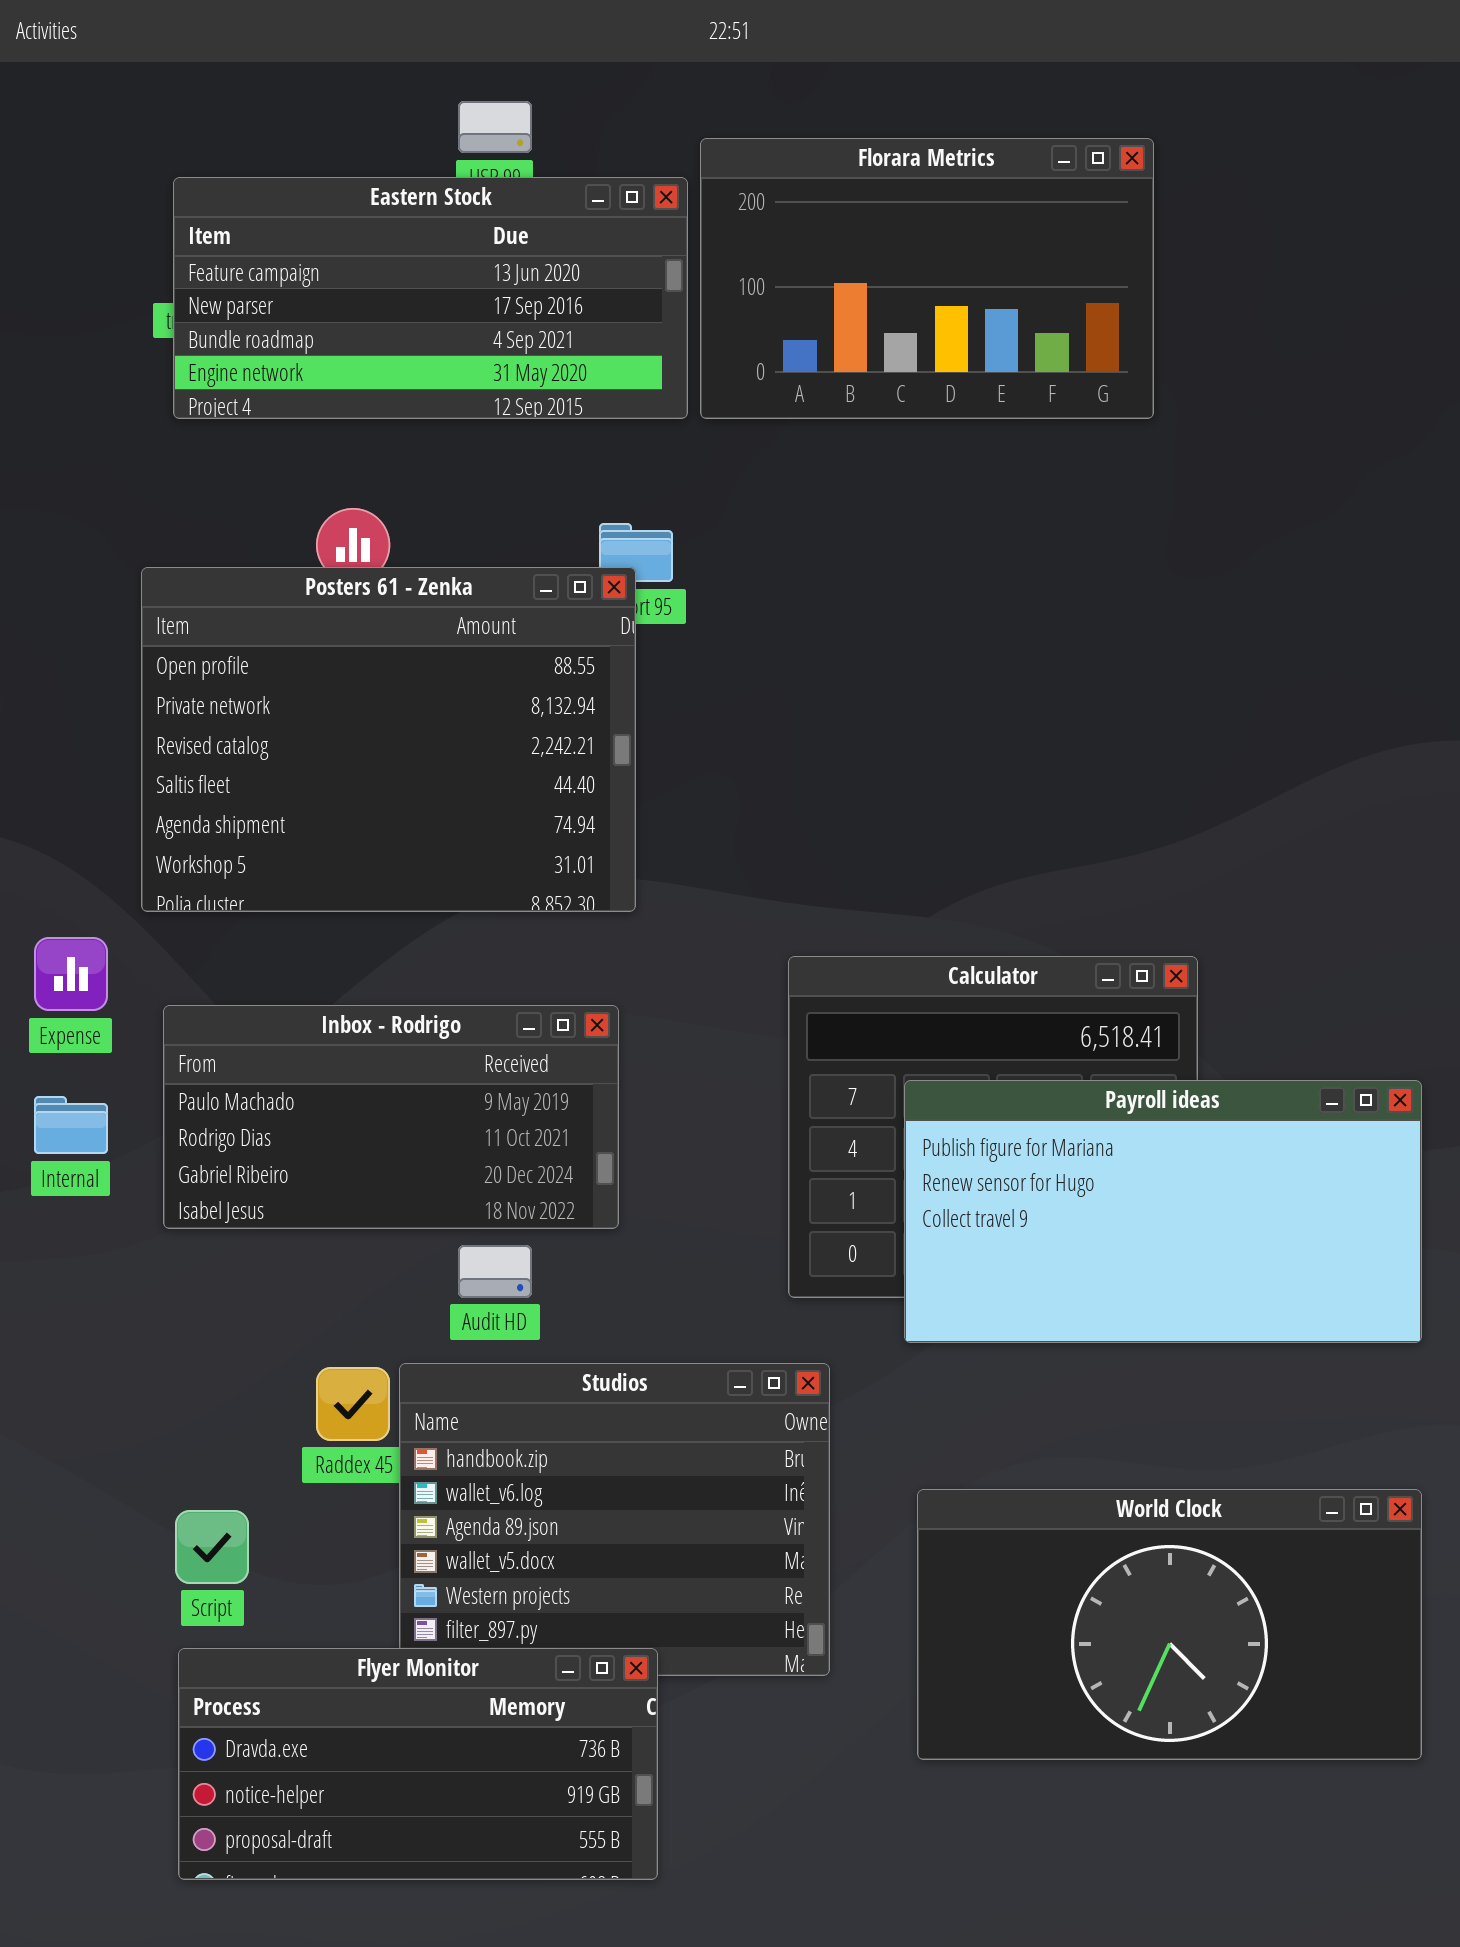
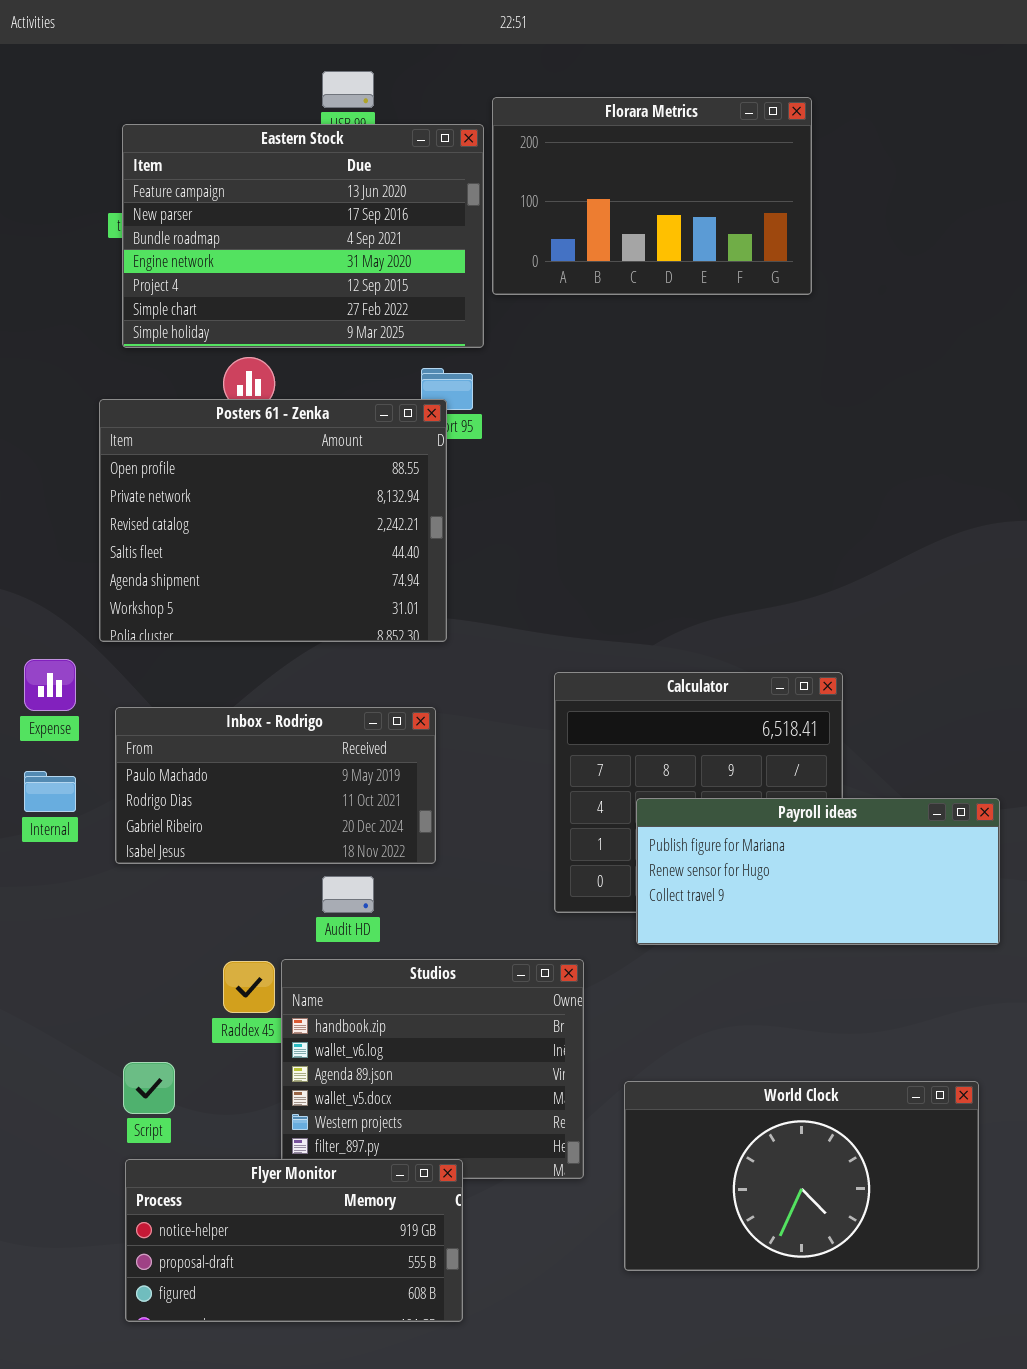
Eastern Stock: [173,177,688,419] -> [122,124,484,348], resized
Payroll ideas: [904,1080,1422,1343] -> [636,798,1000,945], resized
World Clock: [917,1489,1422,1760] -> [624,1081,979,1271], moved
Flyer Monitor: [178,1648,658,1880] -> [125,1159,463,1322], scrolled down 1 row

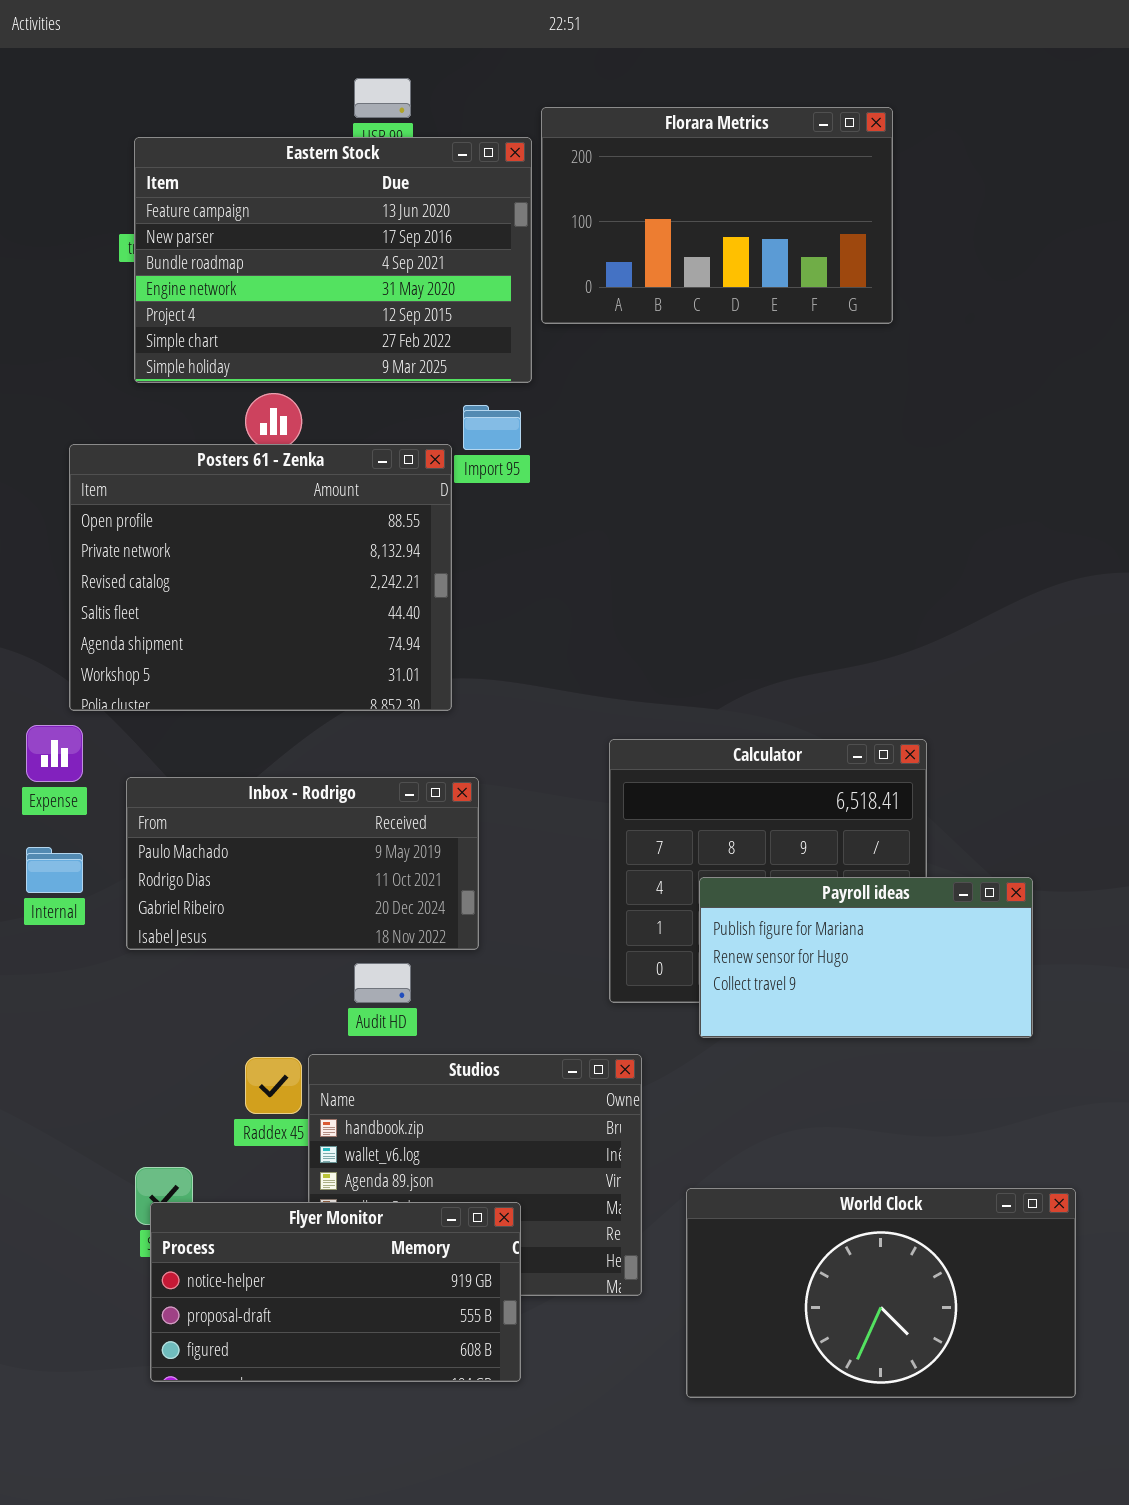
Posters 61 - Zenka: [99,399,447,642] -> [69,444,452,711], moved
Payroll ideas: [636,798,1000,945] -> [699,877,1033,1038], resized
Flyer Monitor: [125,1159,463,1322] -> [150,1202,521,1382], moved

